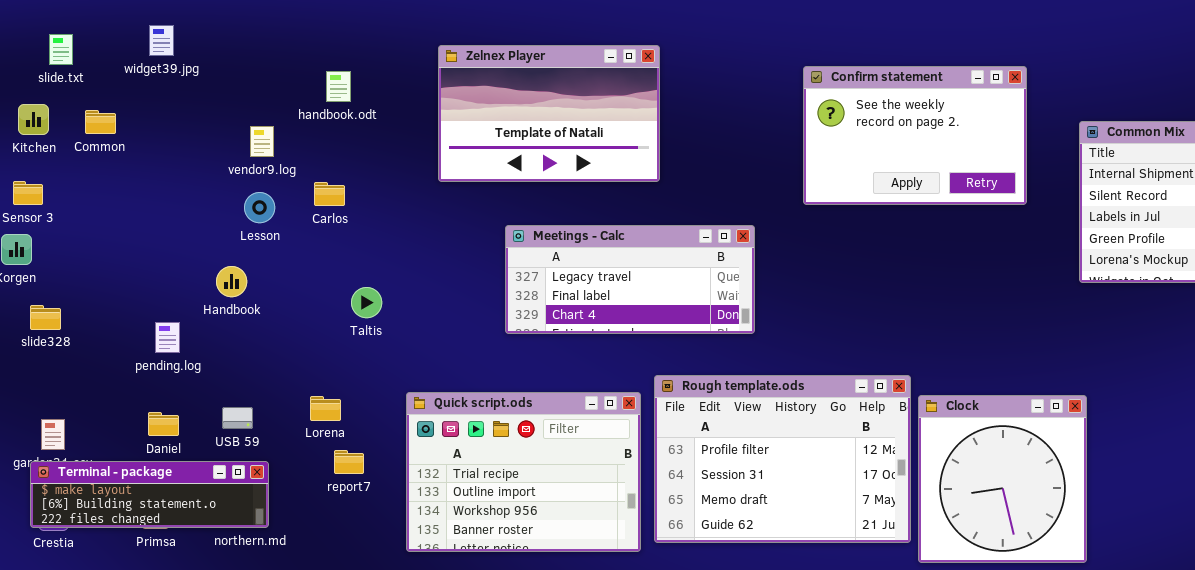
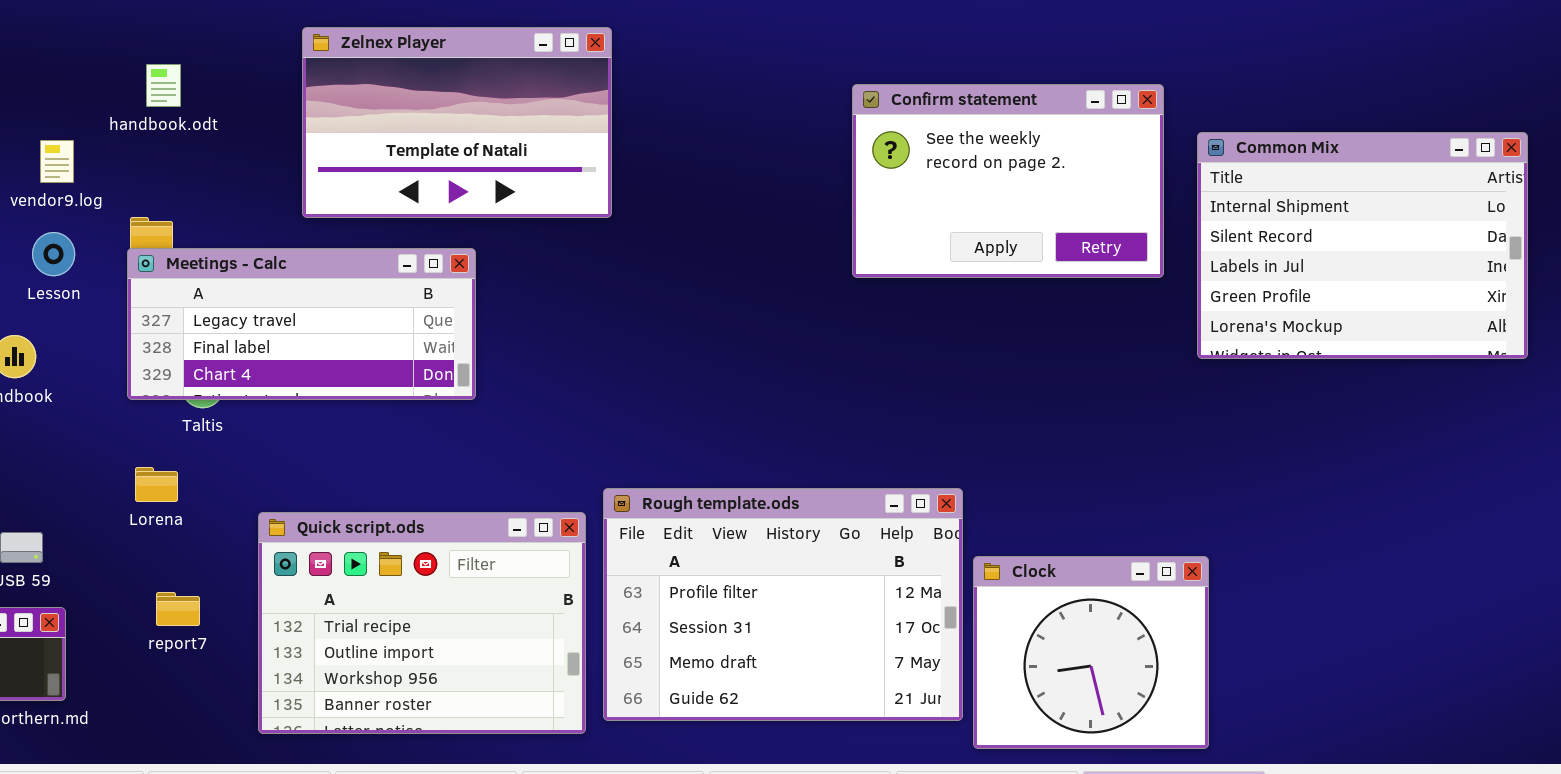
Confirm statement: [803,66,1027,205] -> [852,84,1164,278], moved
Meetings - Calc: [505,225,755,334] -> [127,248,476,400], moved
Clock: [918,395,1087,563] -> [973,556,1209,749], resized
Lorena: [310,396,341,421] -> [135,467,178,502], moved

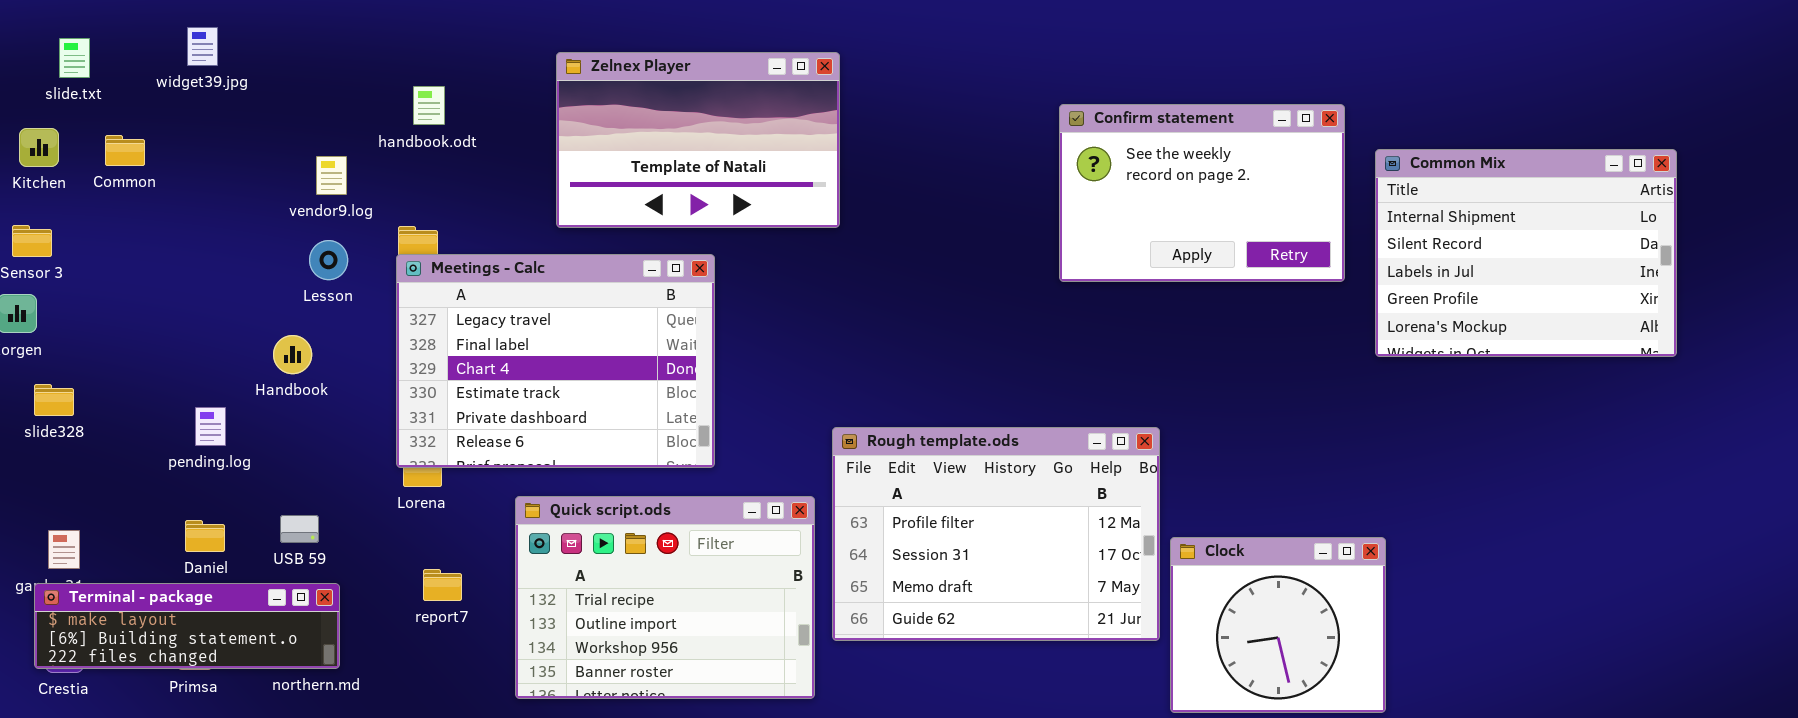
Meetings - Calc: [127,248,476,400] -> [396,254,715,468], resized
Rough template.ods: [603,488,963,721] -> [832,427,1160,641], moved

